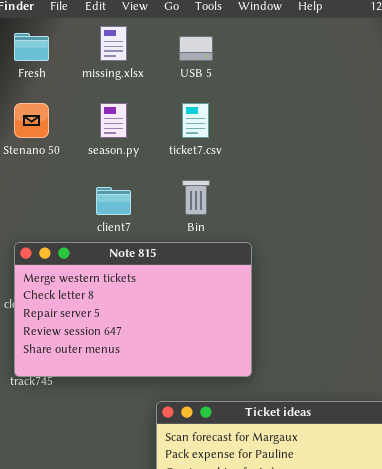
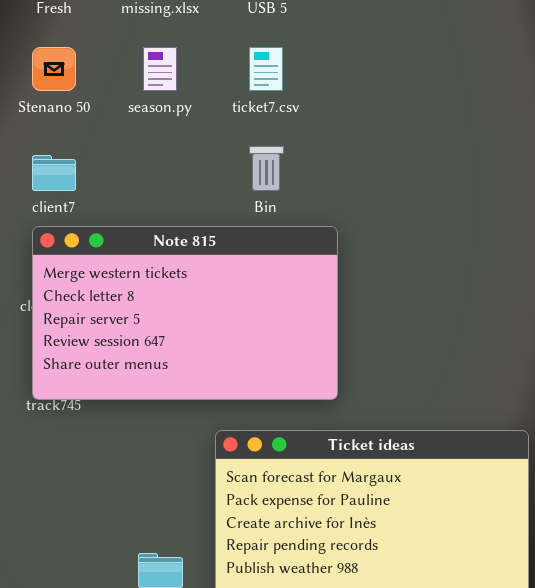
client7: [96,187,131,215] -> [32,155,76,191], moved

